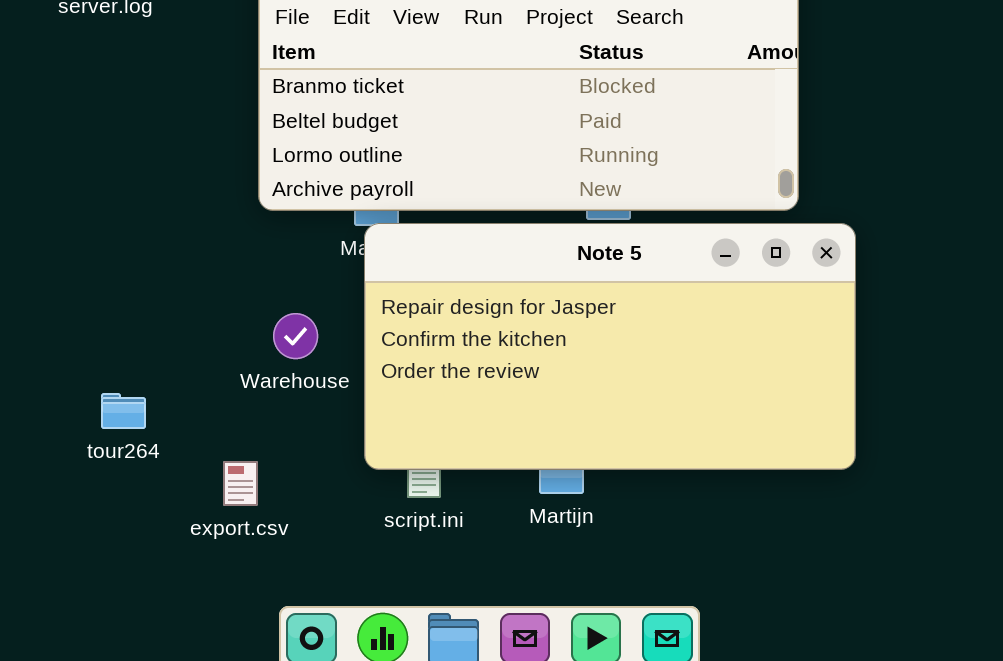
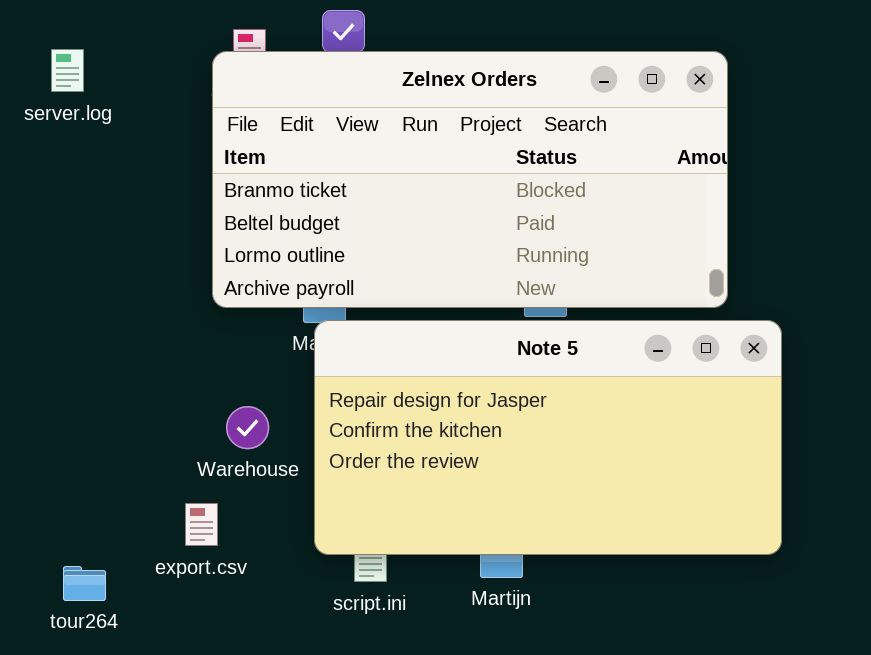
tour264: [101,393,146,429] -> [63,566,106,601], moved
export.csv: [223,461,258,506] -> [185,503,218,546], moved

